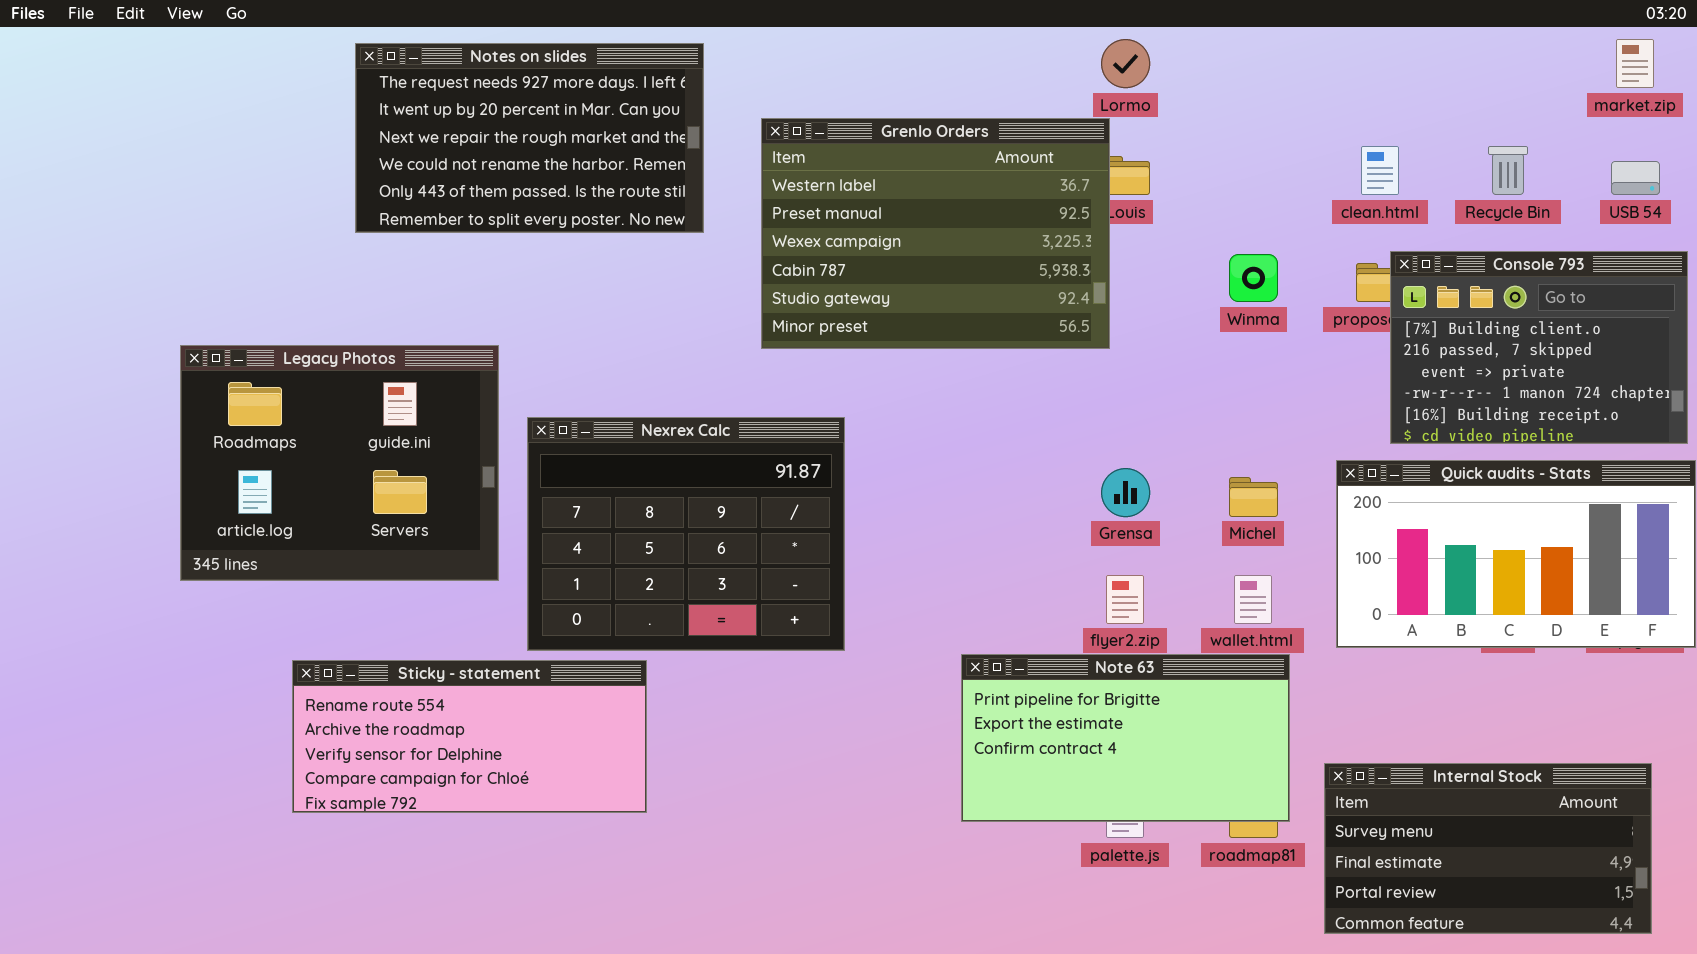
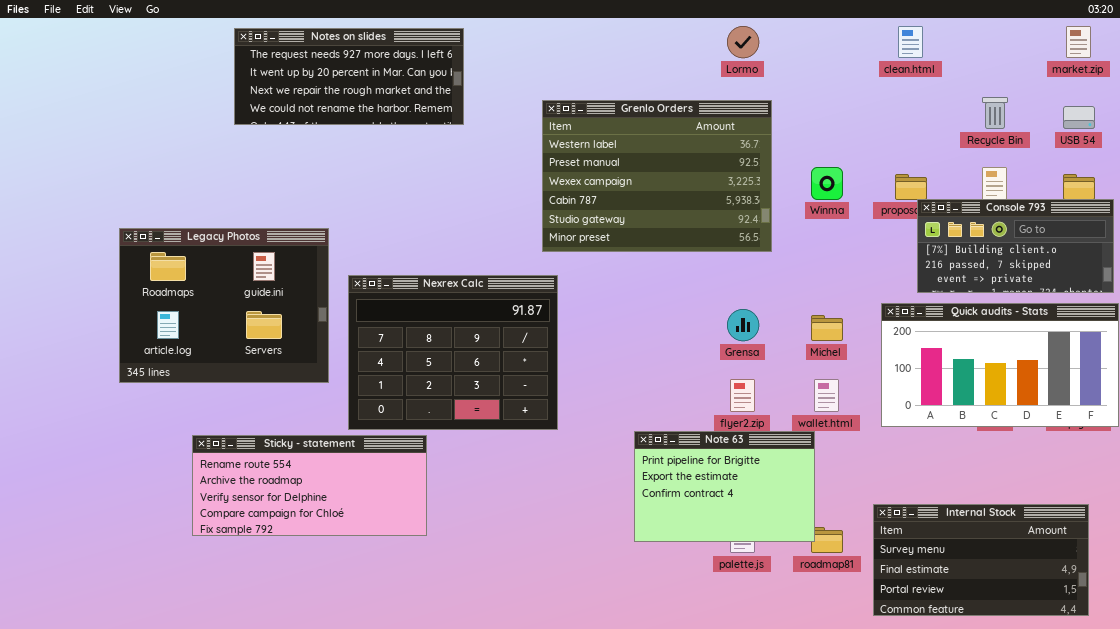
Notes on slides: [355,43,704,233] -> [234,28,464,125], resized
Grenlo Orders: [761,118,1110,349] -> [542,100,772,252], moved
clean.html: [1361,146,1399,195] -> [898,26,923,58], moved
Console 793: [1390,251,1688,444] -> [917,199,1114,293], resized
Note 63: [961,654,1290,822] -> [634,431,815,542], resized

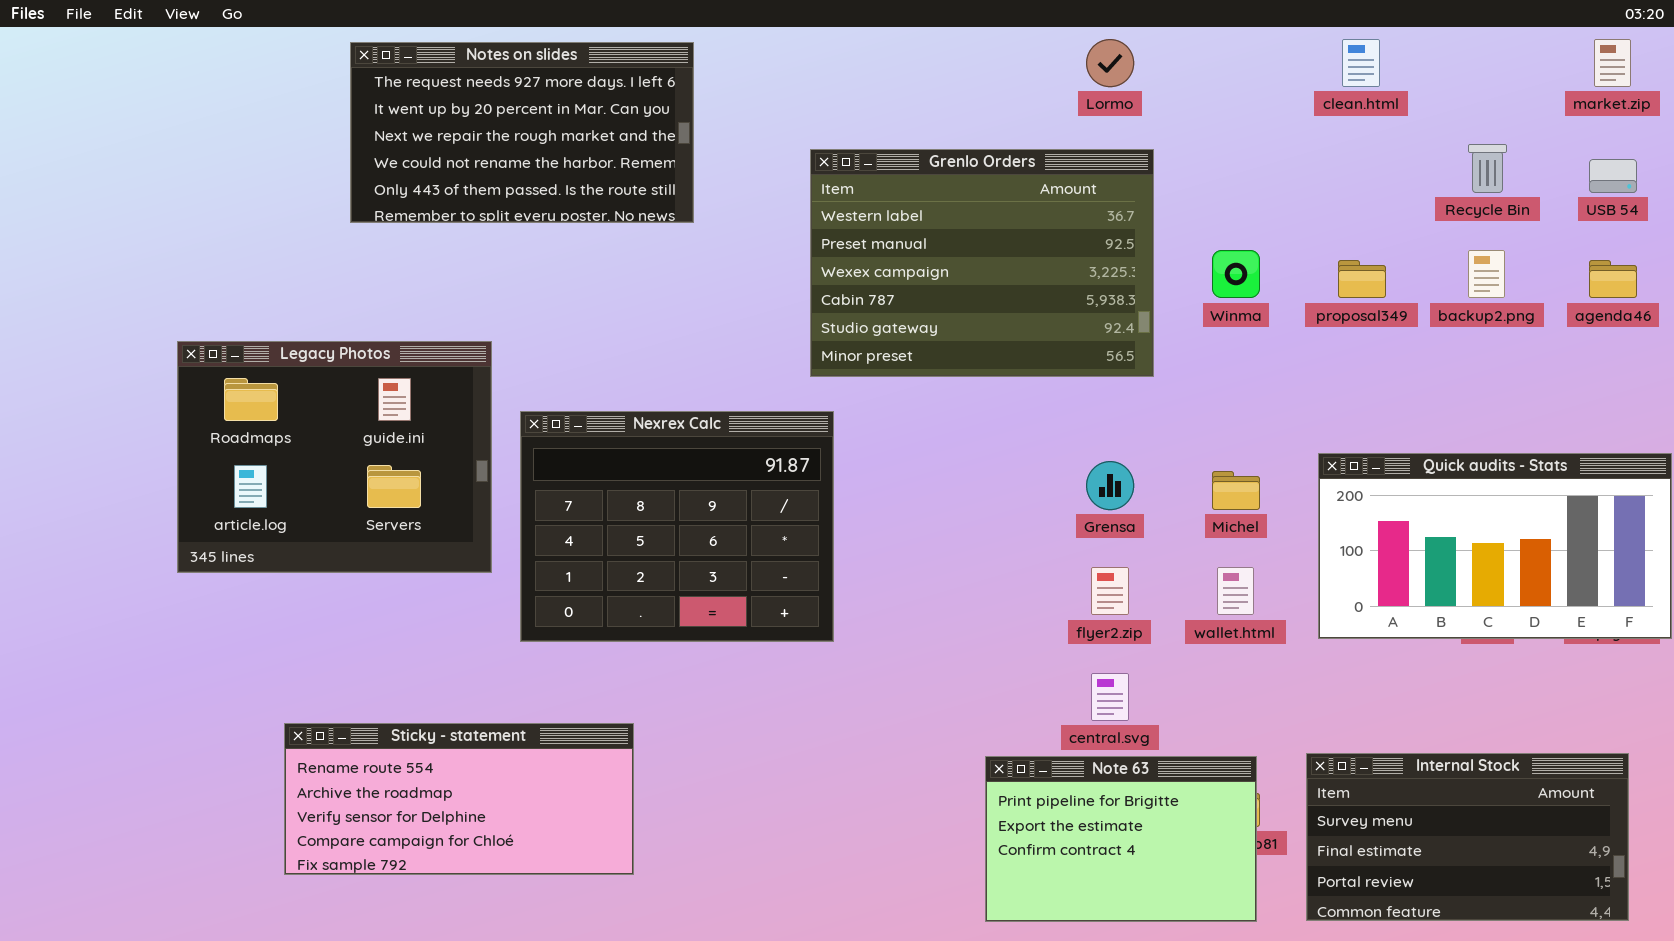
Notes on slides: [234,28,464,125] -> [350,42,694,223], resized
Console 793: [917,199,1114,293] -> none, closed
Note 63: [634,431,815,542] -> [985,756,1257,922], moved
Sticky - statement: [192,435,427,536] -> [284,723,634,875], moved

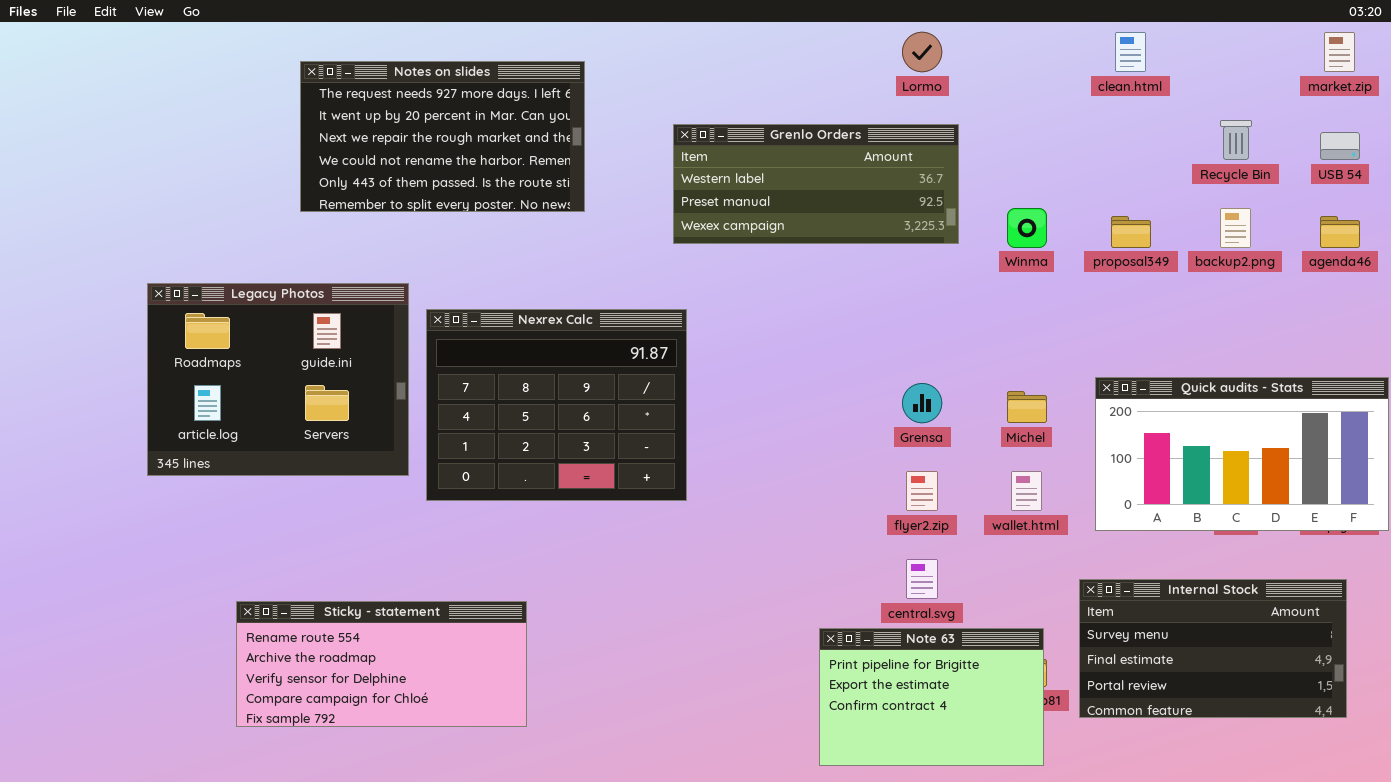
Notes on slides: [350,42,694,223] -> [300,61,585,212], moved
Grenlo Orders: [810,149,1154,377] -> [673,124,959,244], resized
Nexrex Calc: [520,411,834,642] -> [426,309,687,501], moved
Internal Stock: [1306,753,1629,921] -> [1079,579,1347,718], moved

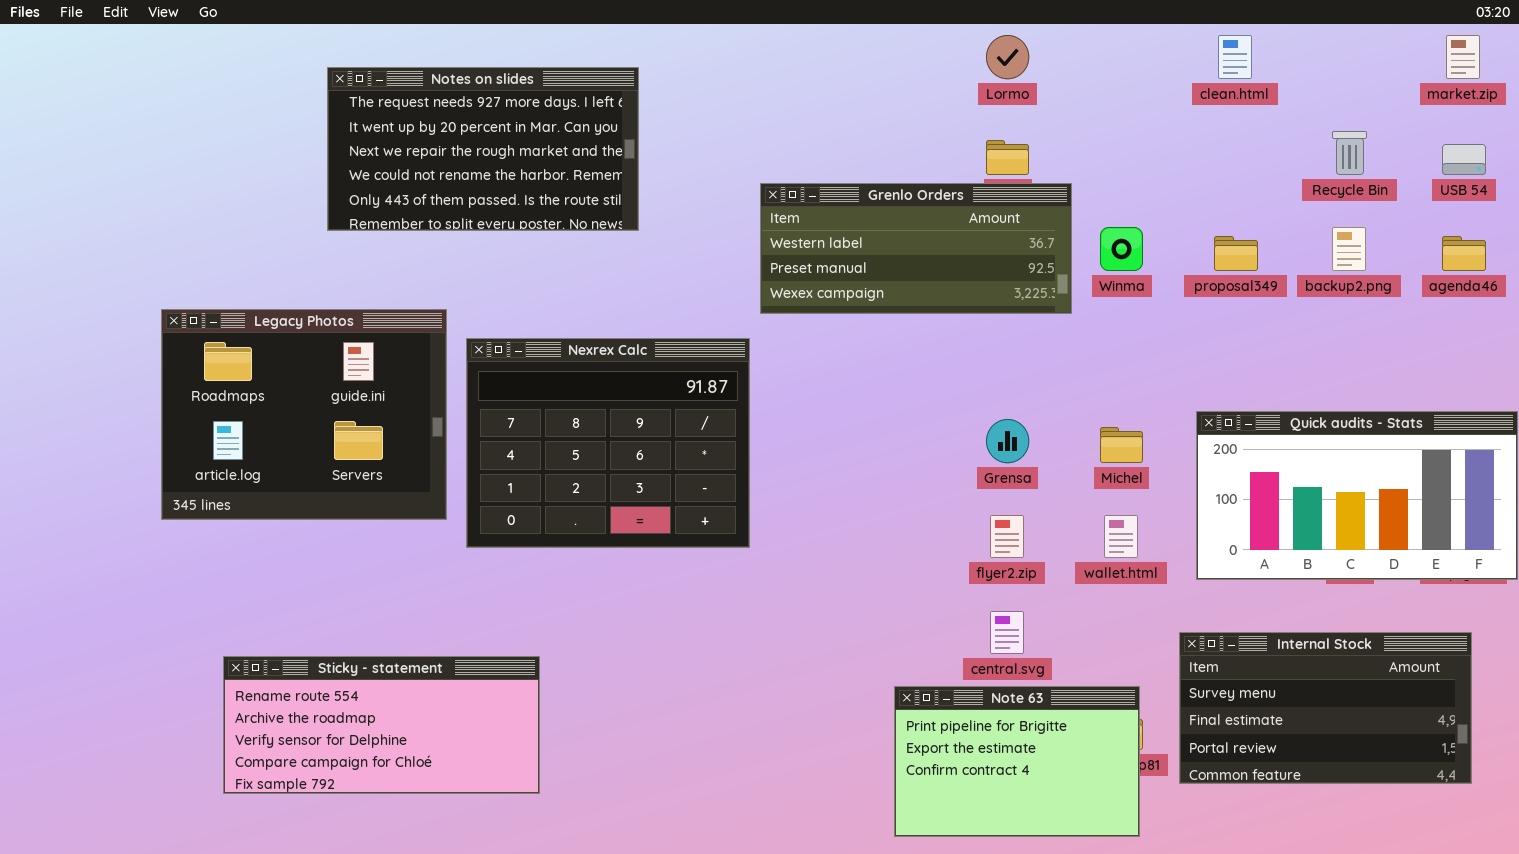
Grenlo Orders: [673,124,959,244] -> [760,183,1072,314], moved
Sticky - statement: [236,601,527,727] -> [223,656,540,794], moved

